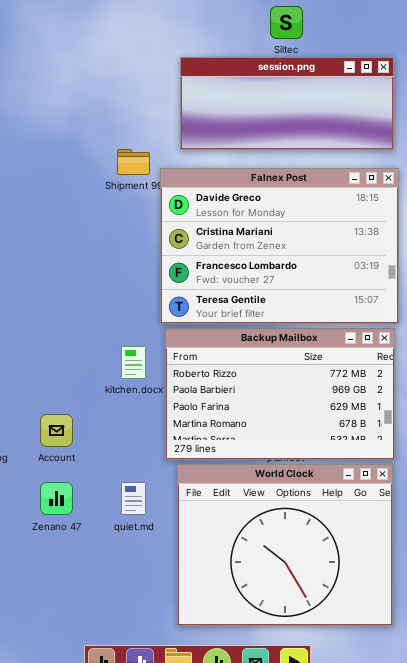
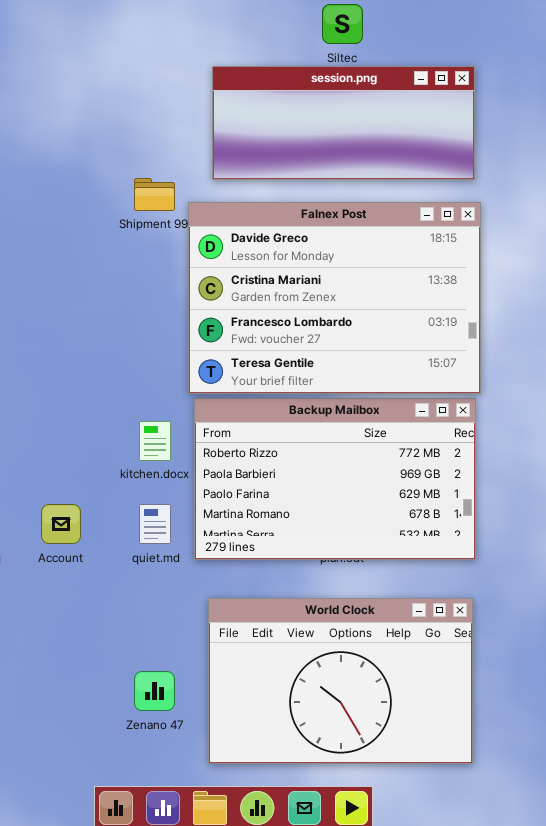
World Clock: [177,464,393,626] -> [208,598,473,764], resized
Zenano 47: [40,482,73,515] -> [134,671,175,711], moved
quiet.md: [121,482,146,515] -> [139,504,171,544], moved

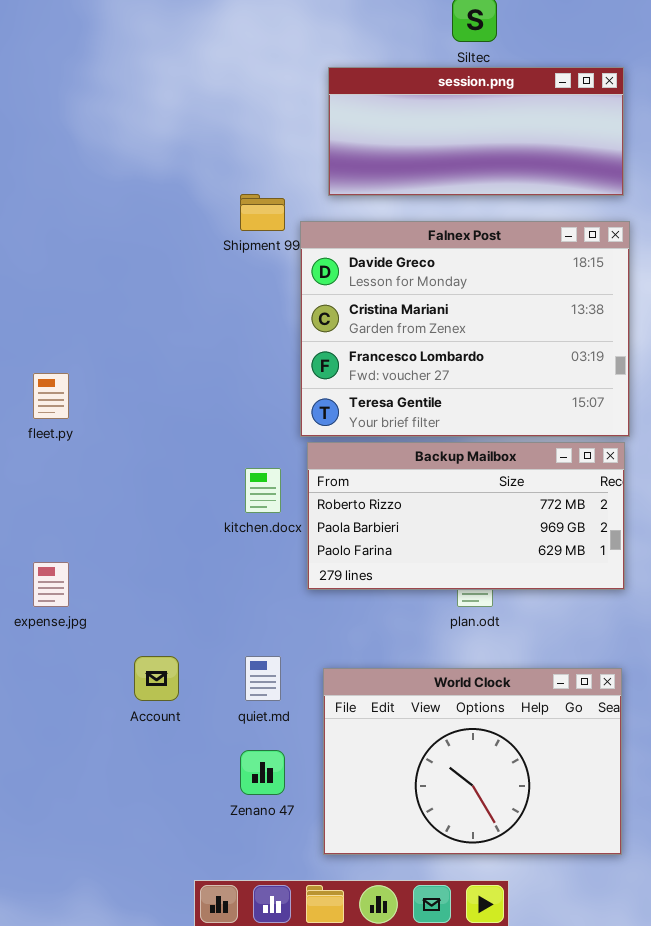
Backup Mailbox: [194,398,476,560] -> [307,442,625,590], resized
Account: [41,504,81,544] -> [134,656,179,701], moved
quiet.md: [139,504,171,544] -> [245,656,281,701], moved

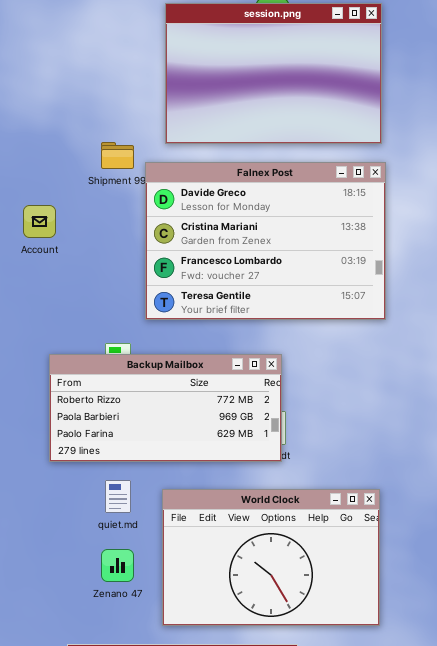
session.png: [328,67,624,196] -> [165,3,382,144], resized
Backup Mailbox: [307,442,625,590] -> [49,354,282,462], moved
Account: [134,656,179,701] -> [23,205,56,238], moved

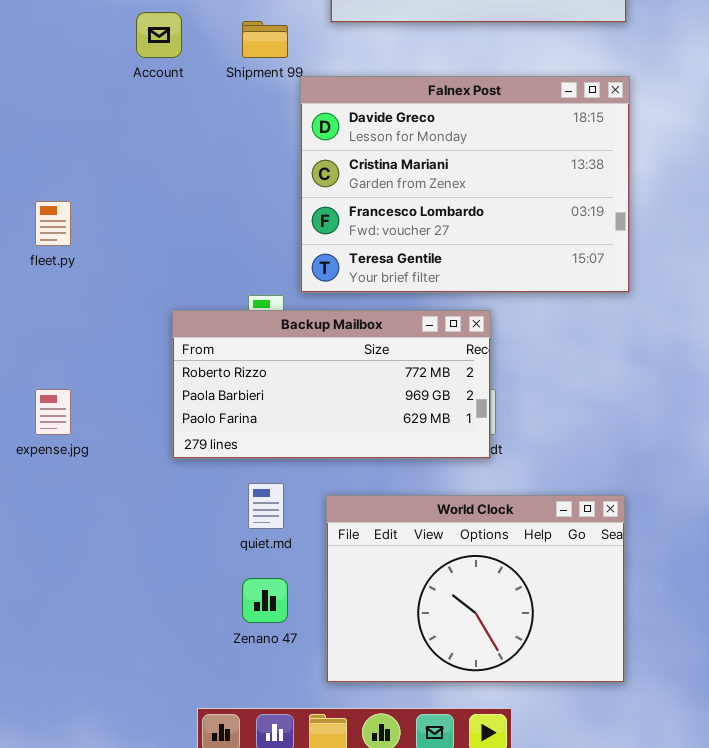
Falnex Post: [145,162,386,320] -> [300,76,630,293], moved
Account: [23,205,56,238] -> [136,12,182,58], moved

